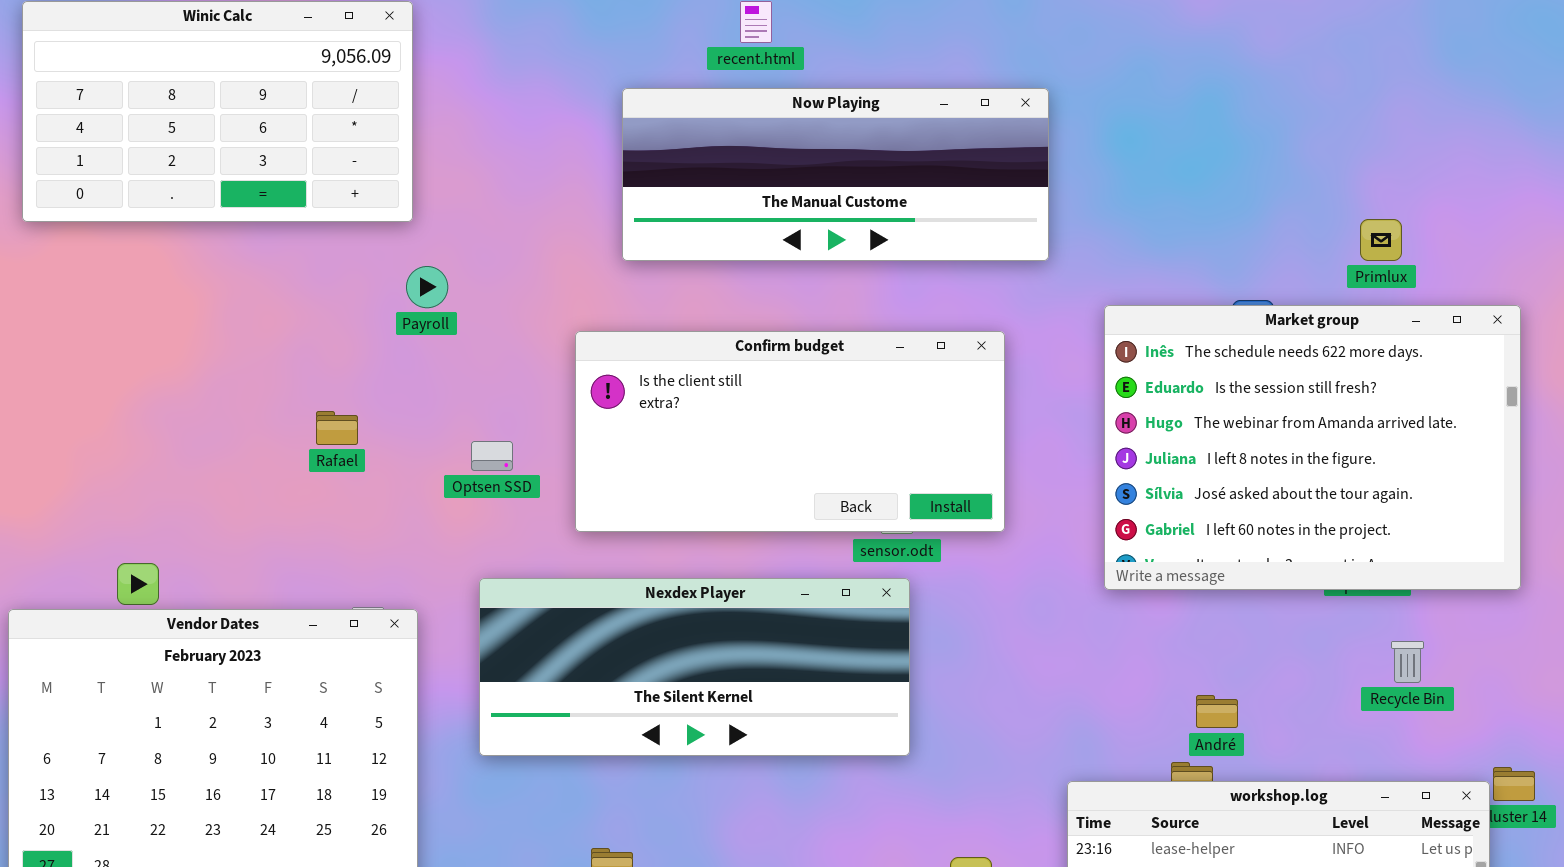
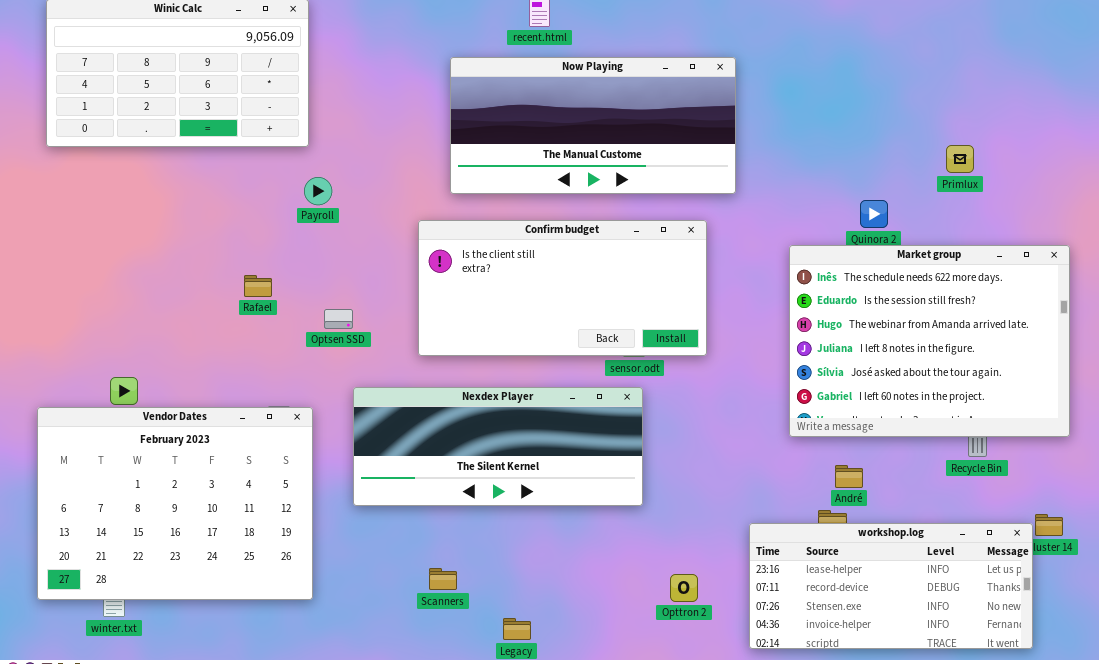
Now Playing: [622,88,1049,261] -> [450,57,736,194], resized
Market group: [1104,305,1521,590] -> [789,245,1070,437], moved
Optsen SSD: [471,441,513,471] -> [324,309,353,329], moved

